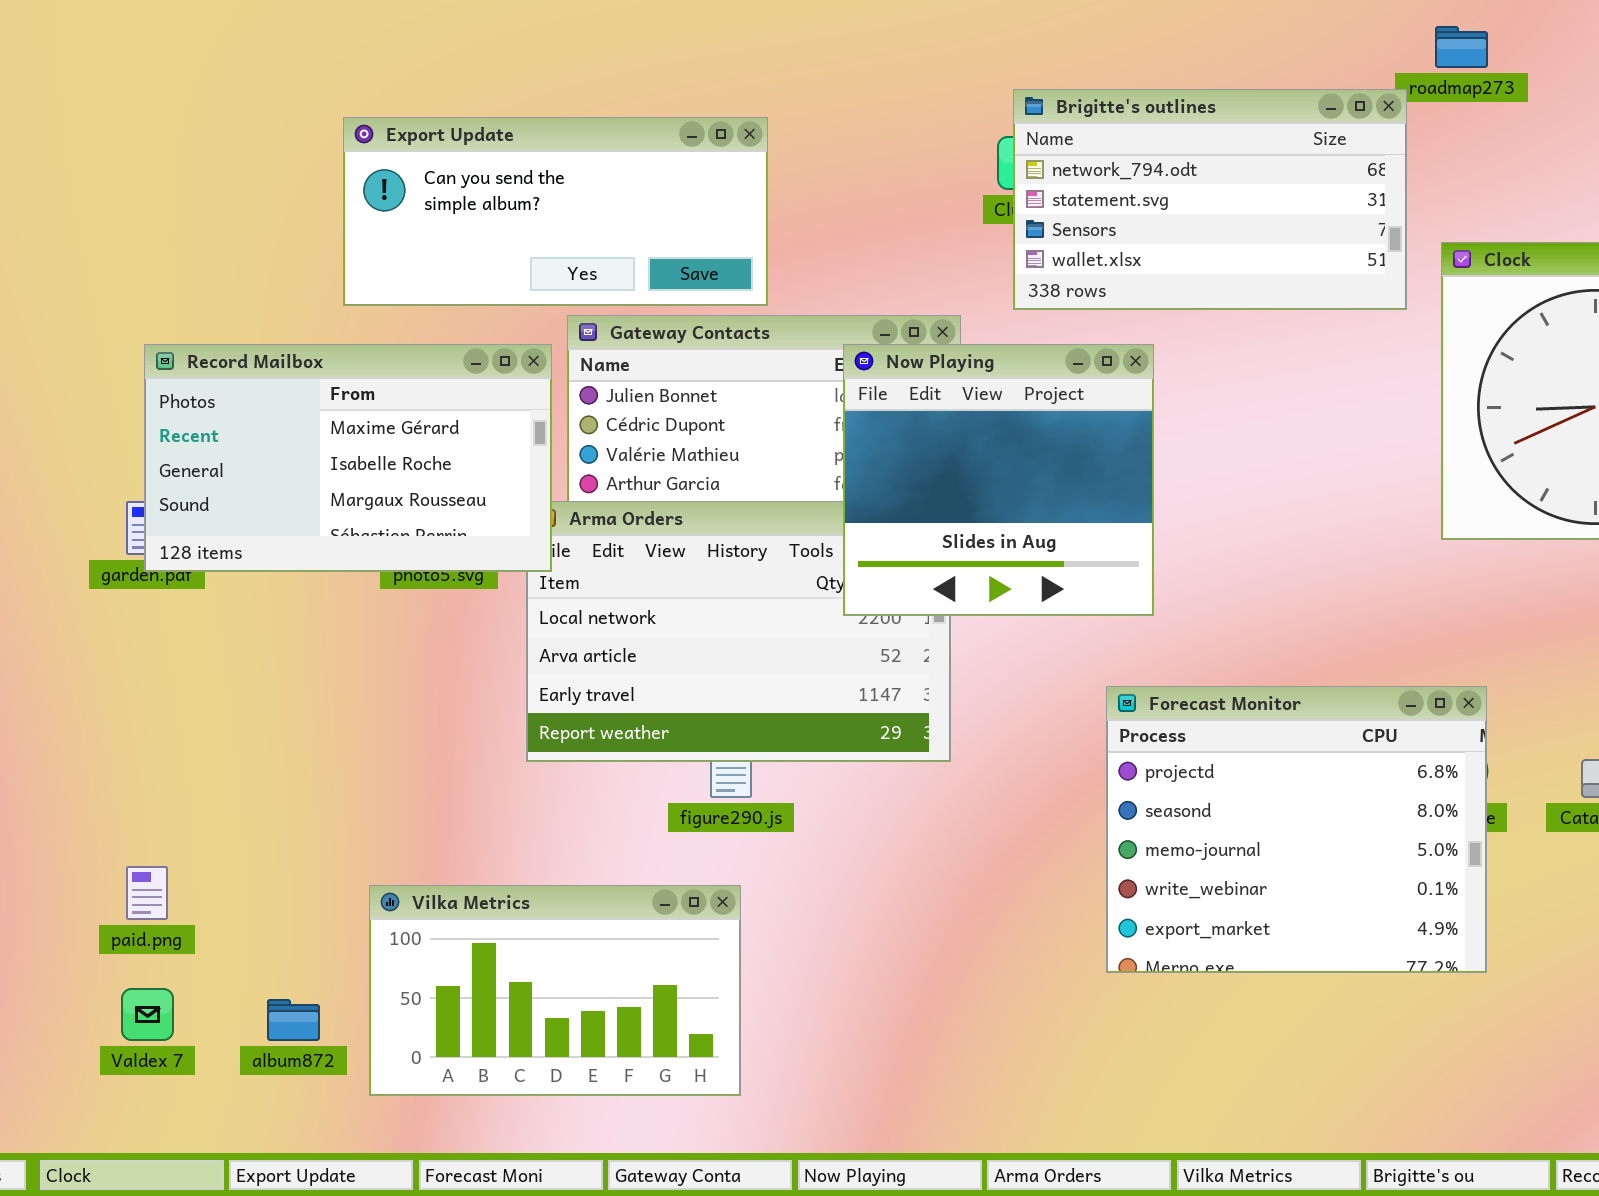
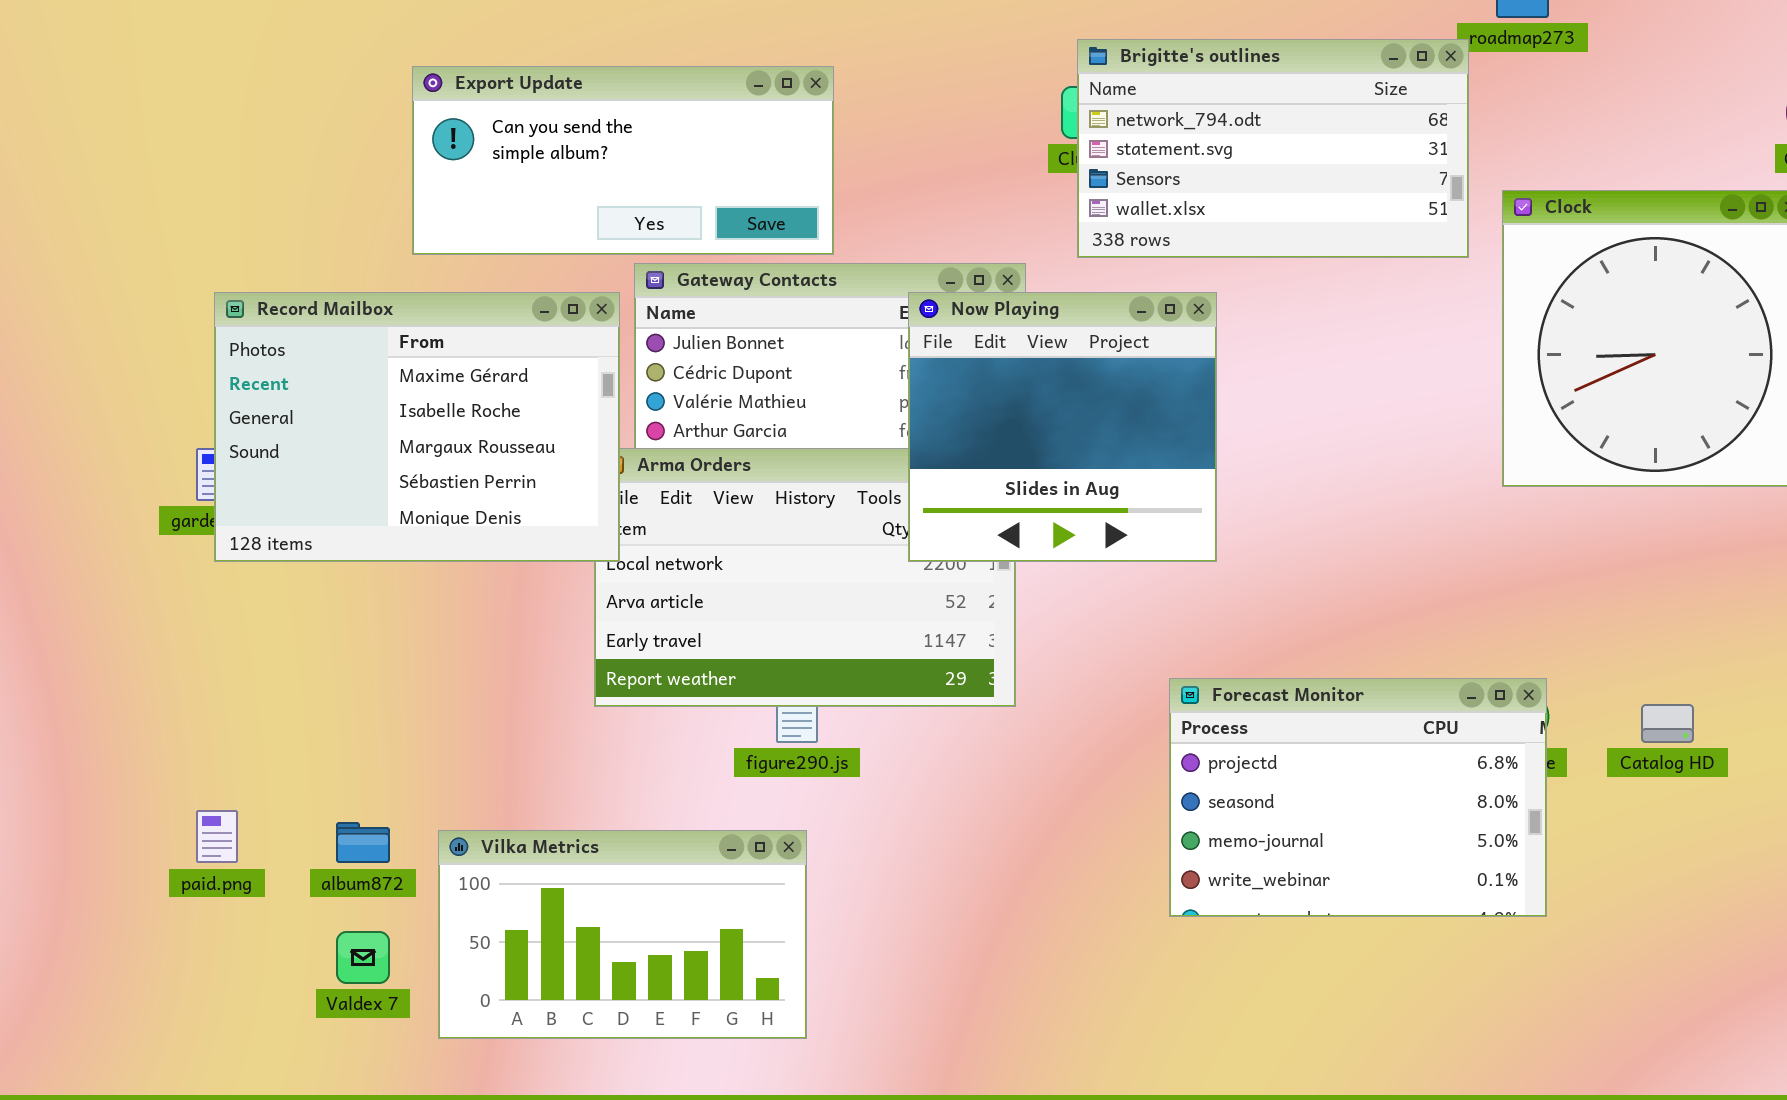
Record Mailbox: [144,344,552,572] -> [214,292,620,562], resized
Forecast Monitor: [1106,686,1487,973] -> [1169,678,1547,917], resized
Valdex 7: [121,988,174,1041] -> [336,931,390,984], moved
album872: [267,999,320,1041] -> [336,822,390,863], moved

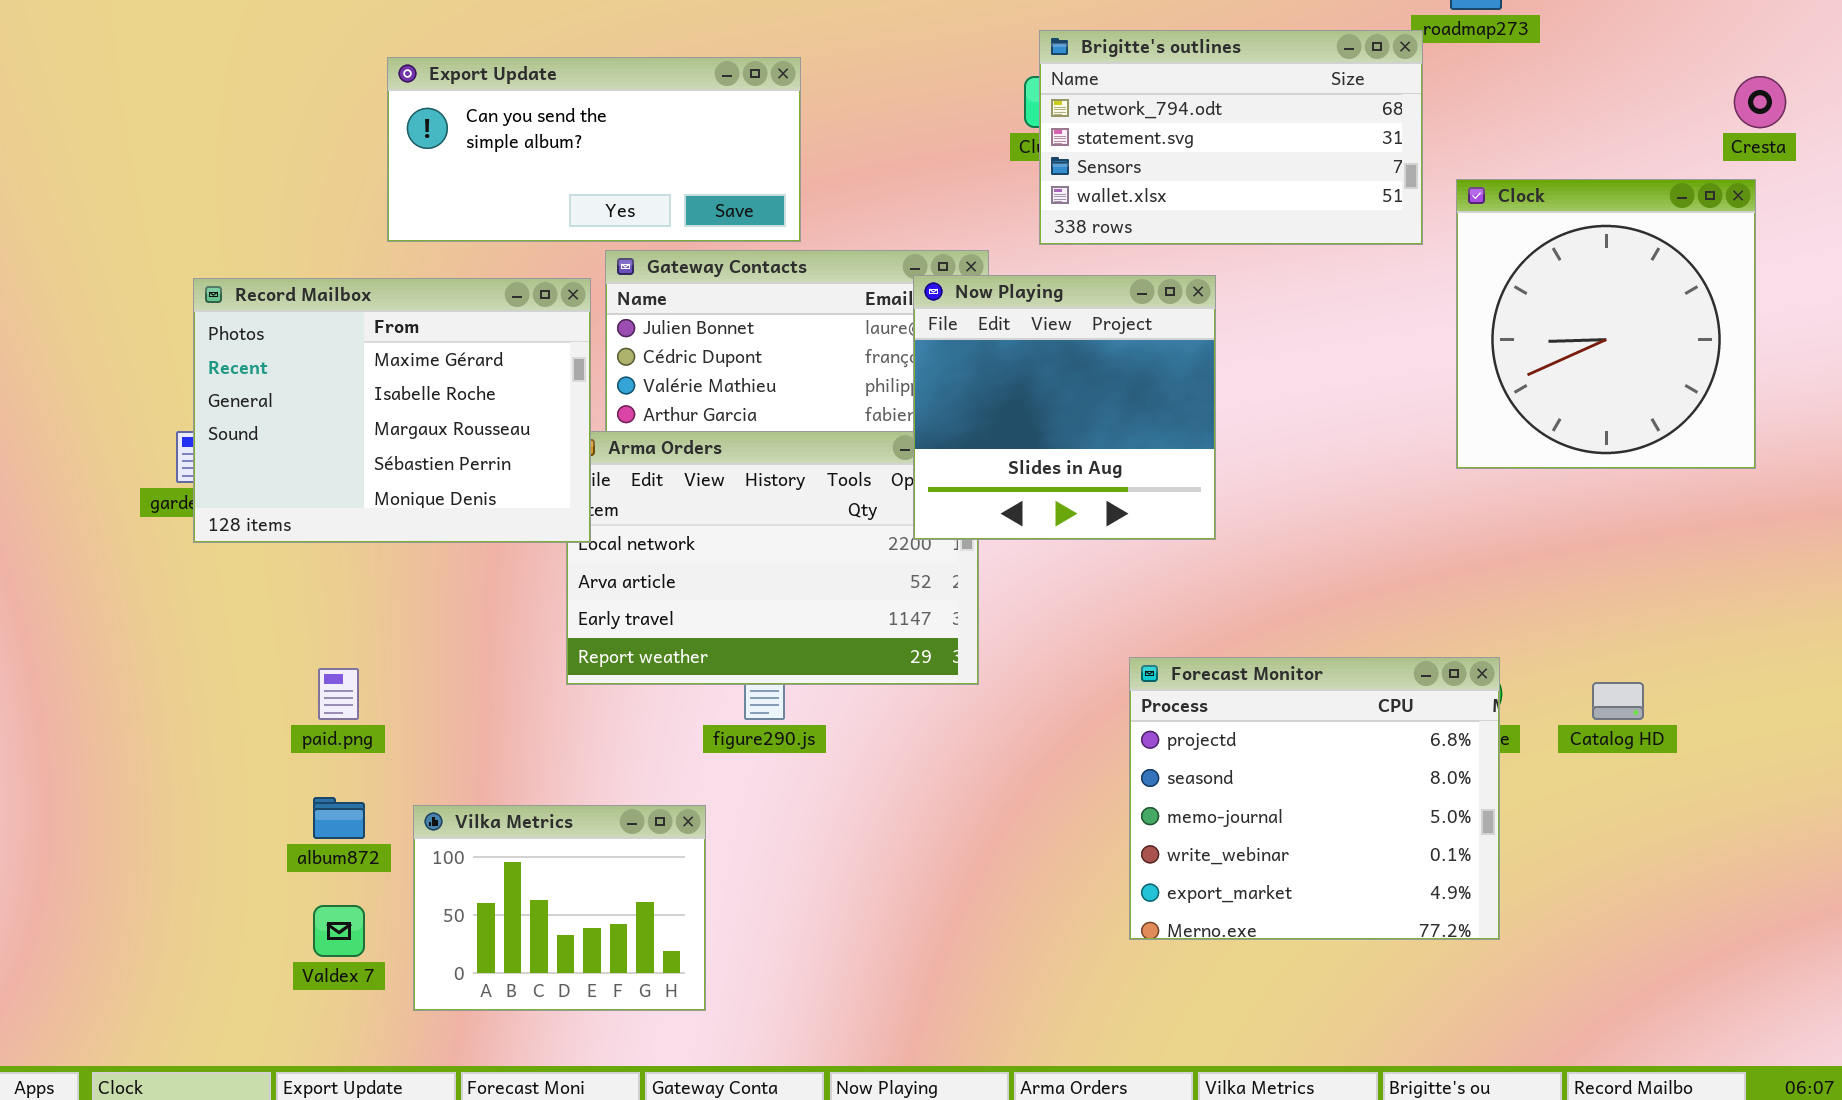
Now Playing: [908,292,1217,562] -> [913,275,1216,540], moved
Forecast Monitor: [1169,678,1547,917] -> [1129,657,1500,940], resized
paid.png: [196,810,238,863] -> [318,668,359,720], moved
Vilka Metrics: [438,830,807,1039] -> [413,805,706,1011], resized

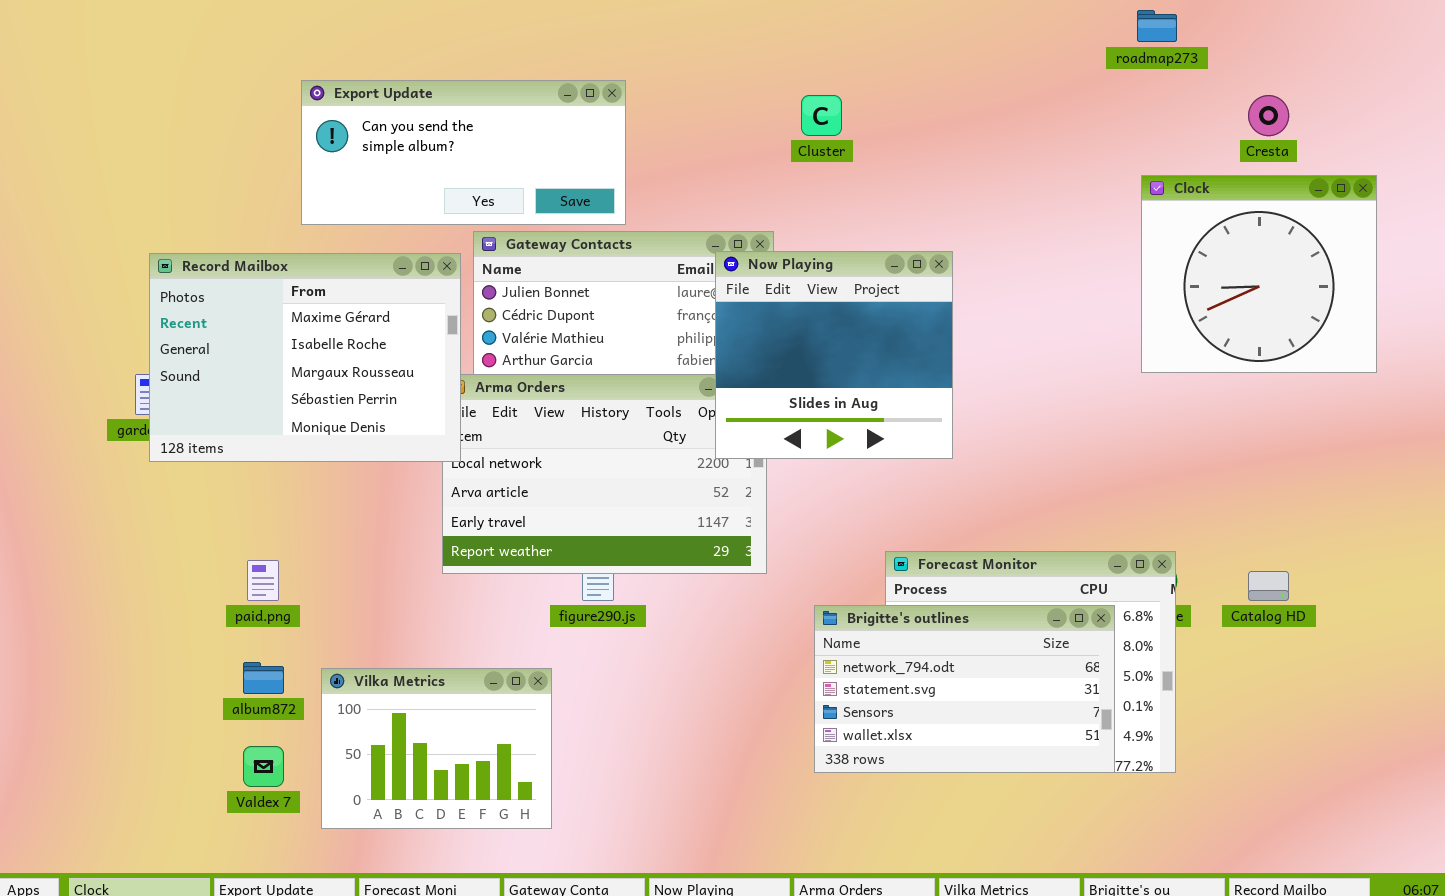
Brigitte's outlines: [1039,30,1423,245] -> [814,605,1115,773], moved
Cresta: [1734,76,1786,128] -> [1248,95,1289,136], moved
Clock: [1456,179,1756,469] -> [1141,175,1377,373], resized

